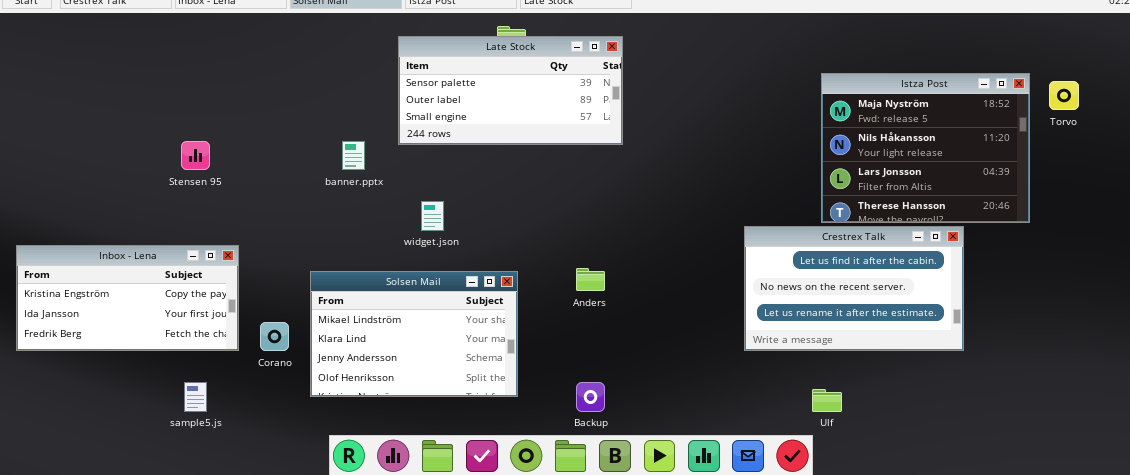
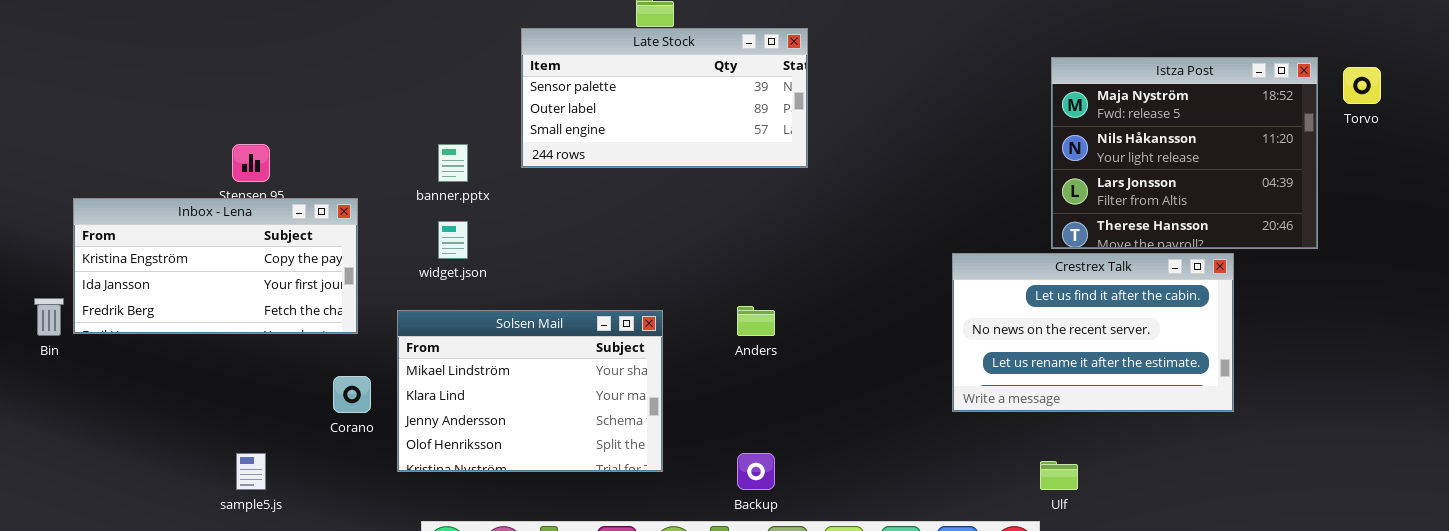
Late Stock: [398,36,623,145] -> [521,28,808,168], moved
widget.json: [421,201,444,231] -> [438,221,468,259], moved
Inbox - Lena: [16,245,239,351] -> [73,198,358,334], moved

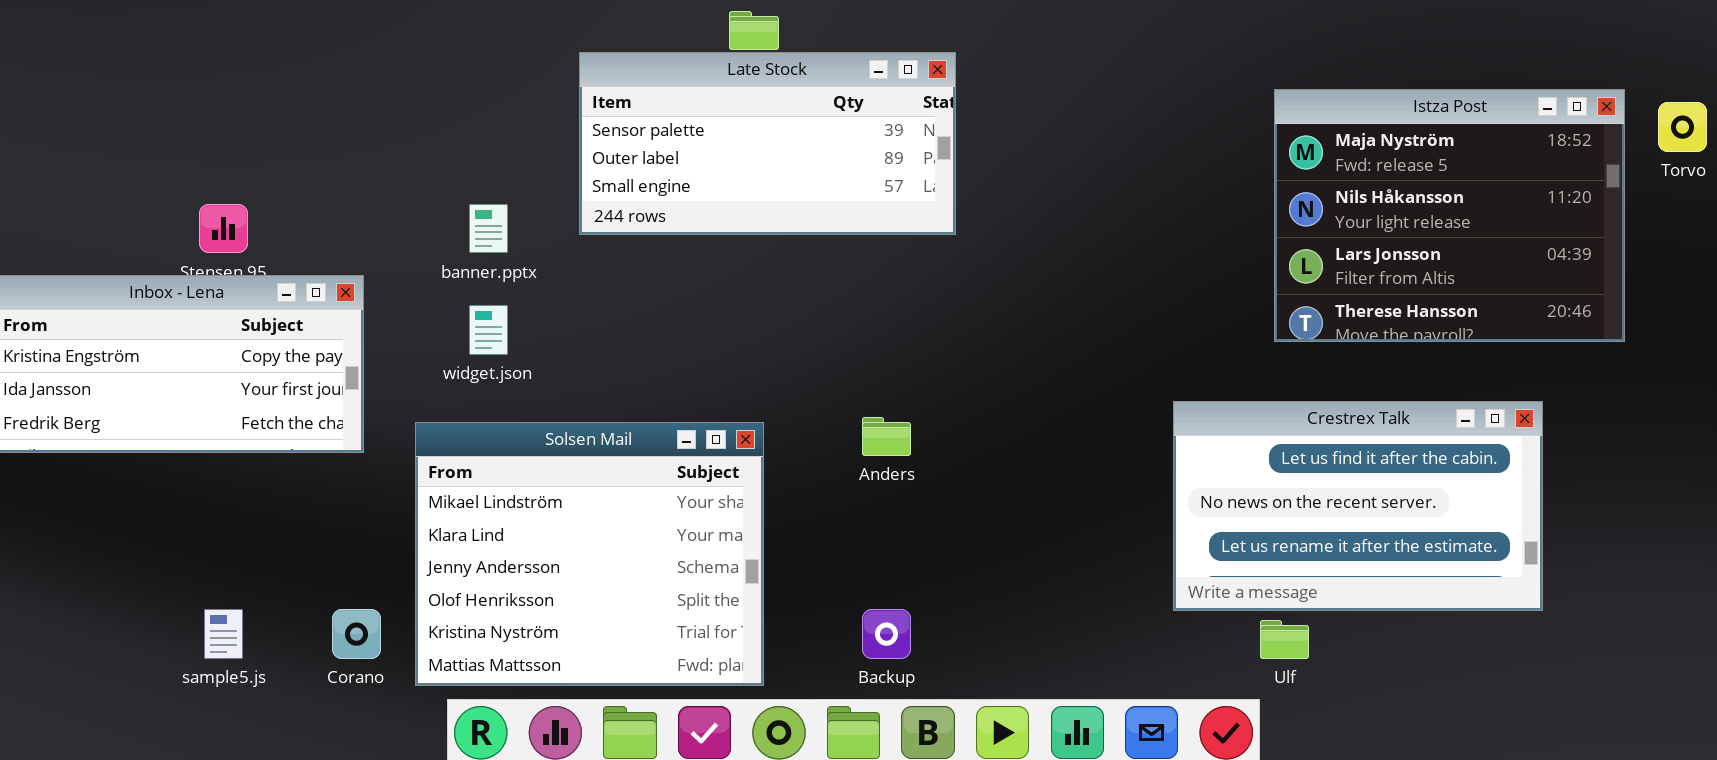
Crestrex Talk: [952,253,1234,412] -> [1173,401,1543,611], moved
Solsen Mail: [397,310,663,472] -> [415,422,764,686], resized
Corano: [333,376,371,413] -> [332,609,381,659], moved

